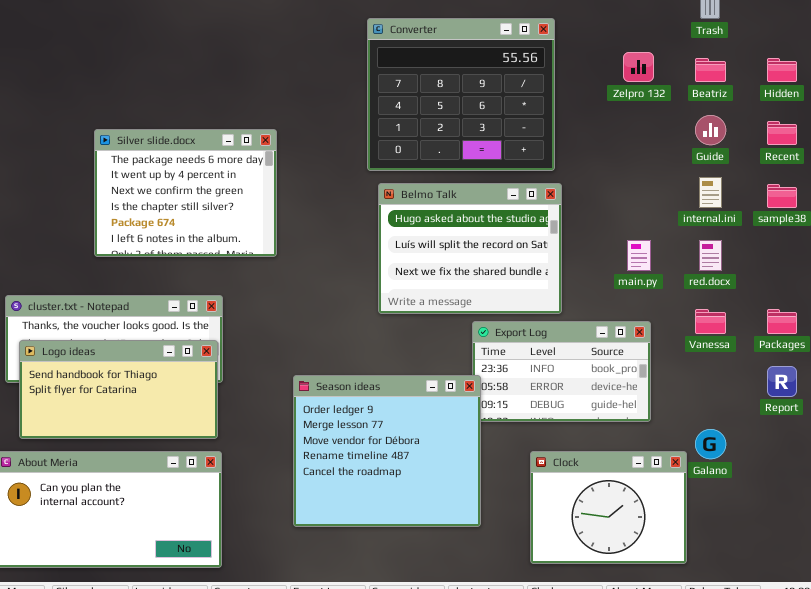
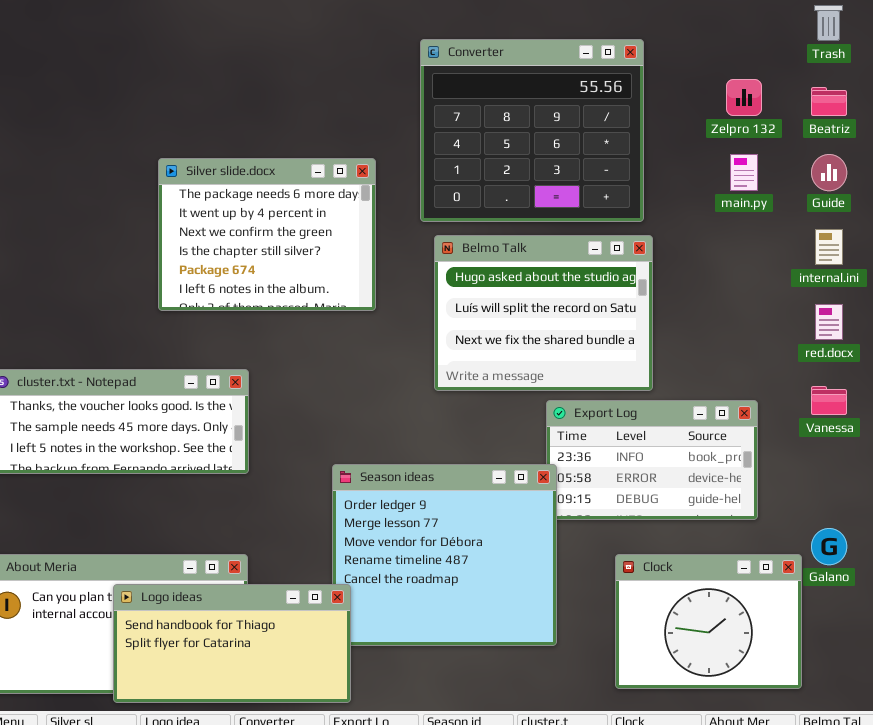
Silver slide.docx: [94,129,277,257] -> [158,158,376,311], moved
main.py: [627,240,651,271] -> [730,154,758,191], moved
Logo ideas: [19,340,218,439] -> [113,584,351,703], moved

